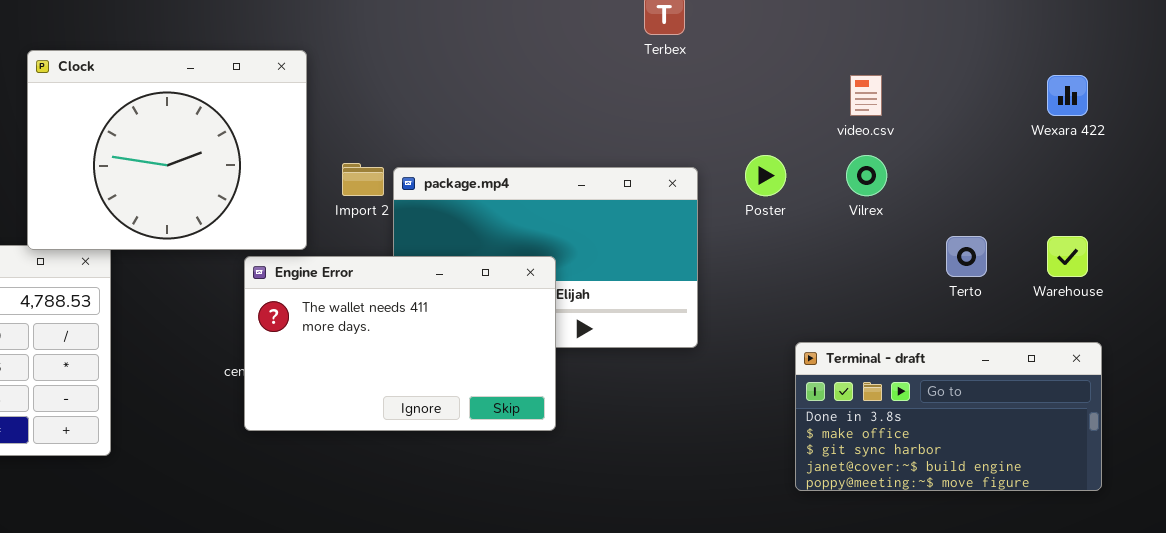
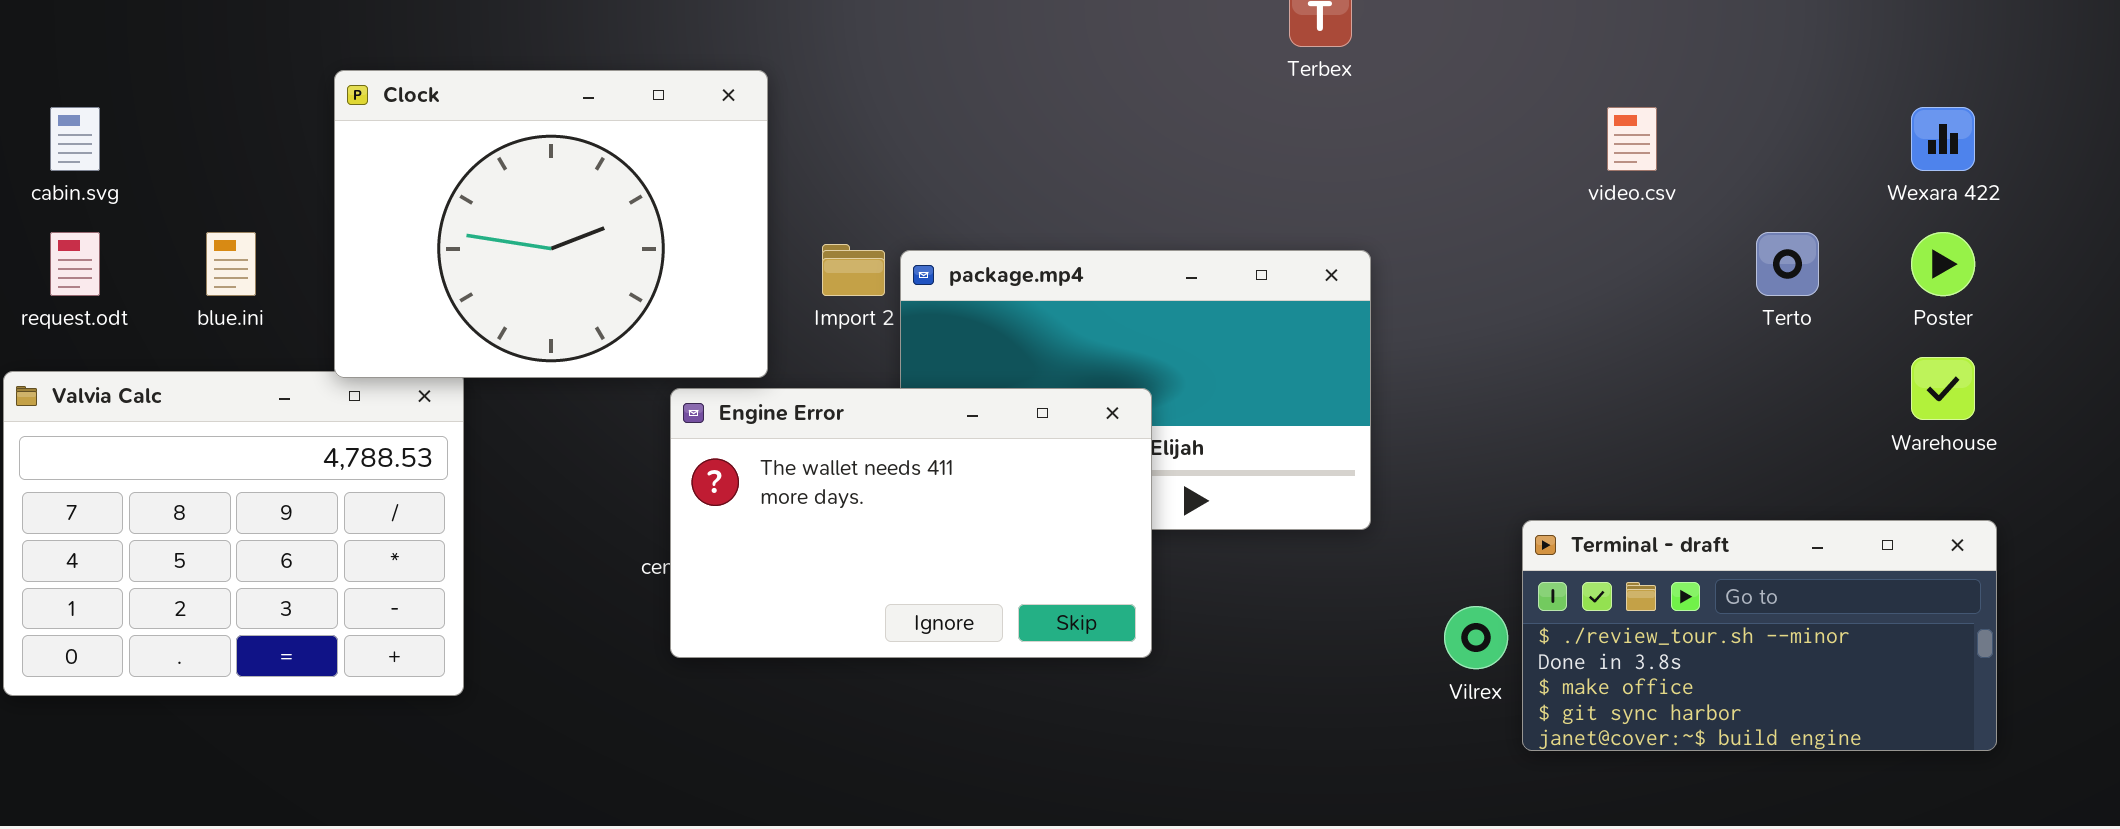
Poster: [745,155,786,196] -> [1911,232,1975,296], moved
Vilrex: [846,155,887,196] -> [1444,606,1508,669], moved
Terto: [946,236,987,277] -> [1756,232,1819,296], moved
Terminal - draft: [795,342,1102,491] -> [1522,520,1997,751], scrolled up 1 row

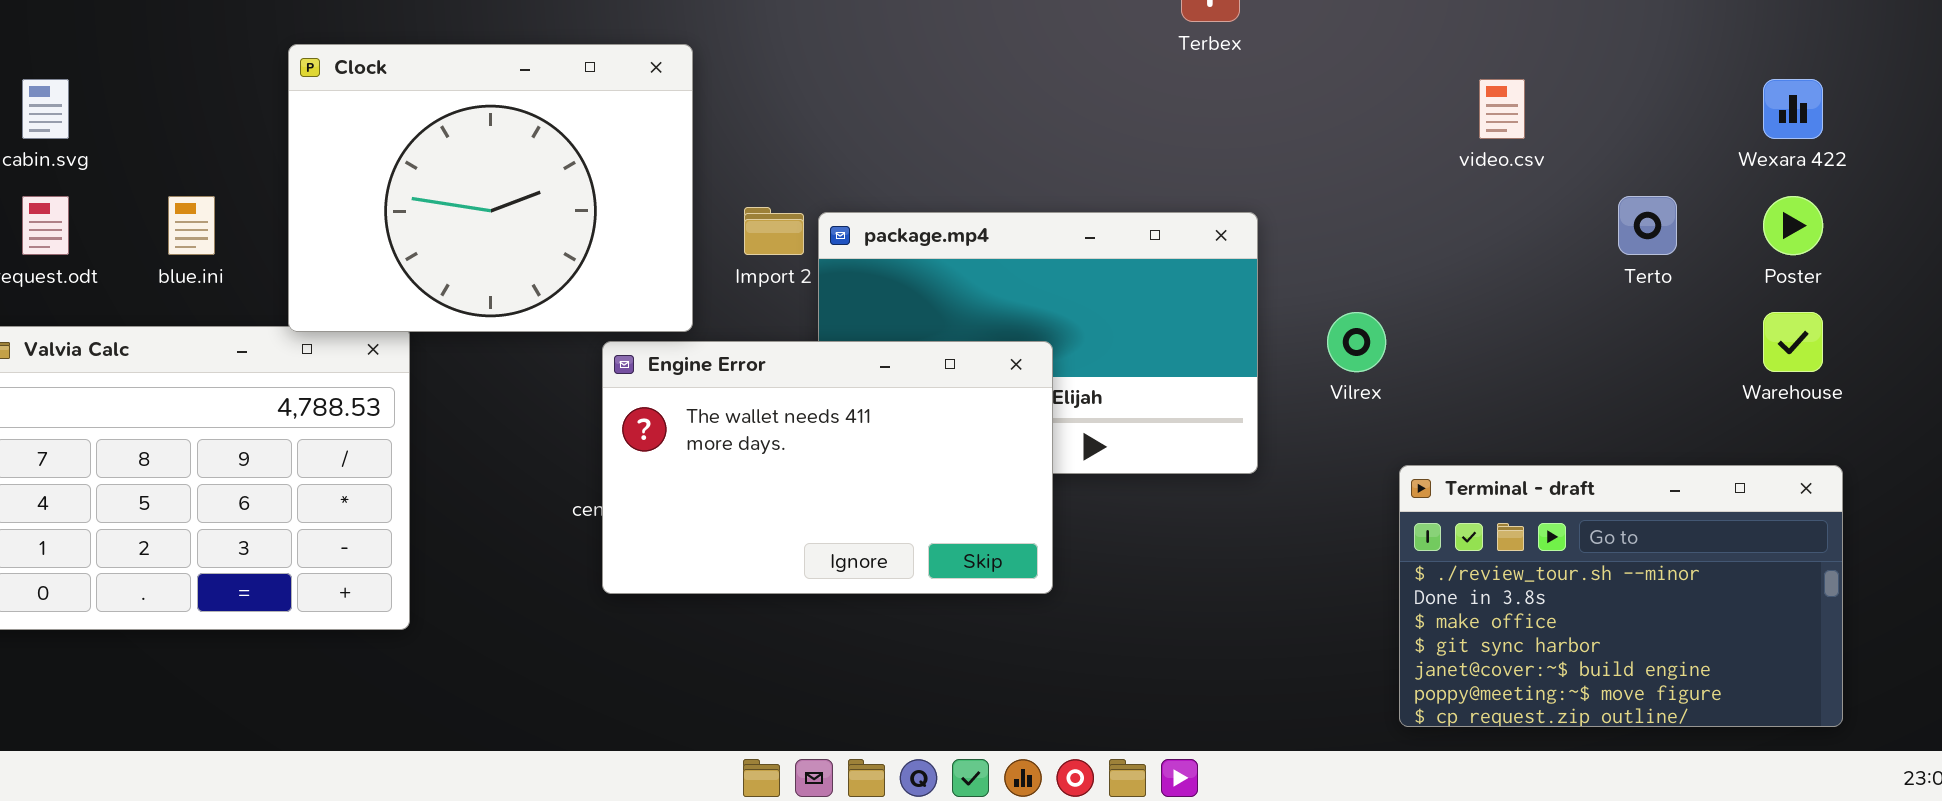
Terminal - draft: [1522,520,1997,751] -> [1399,465,1843,727], resized
Vilrex: [1444,606,1508,669] -> [1327,312,1386,372], moved

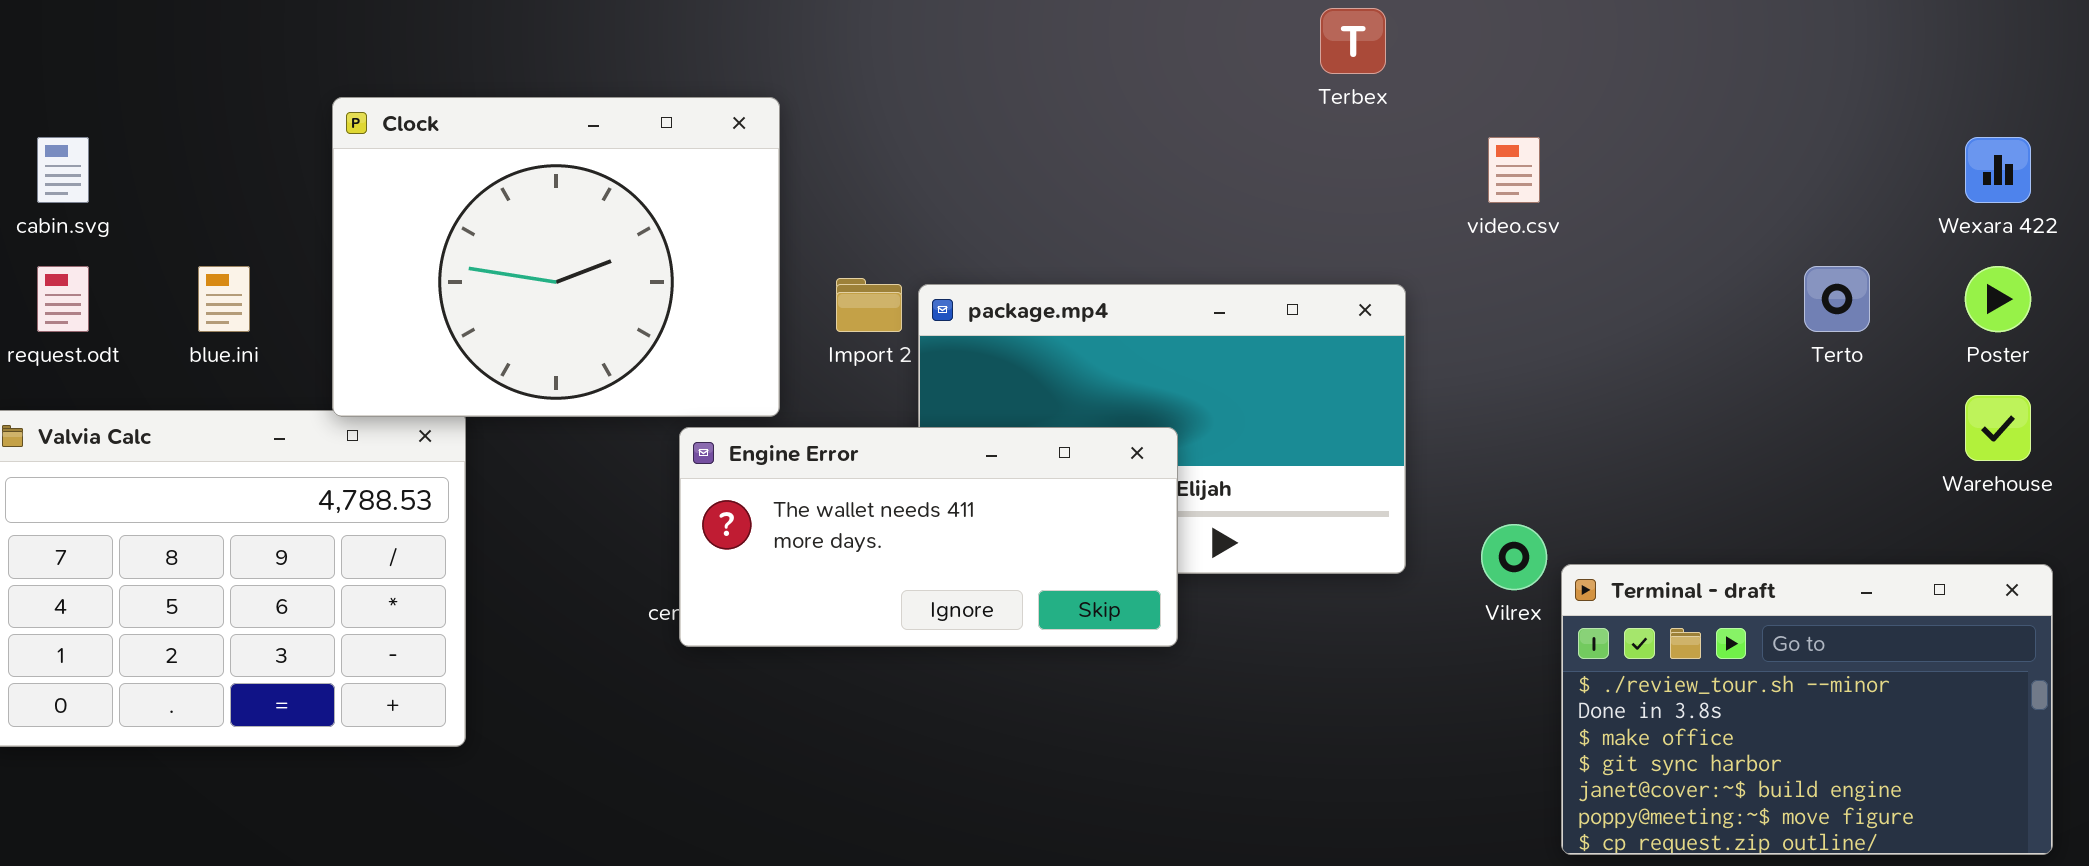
video.csv: [1479,79,1525,139] -> [1488,137,1540,203], moved
Vilrex: [1327,312,1386,372] -> [1481,524,1547,590], moved
Engine Error: [602,341,1053,594] -> [679,427,1178,647], resized

